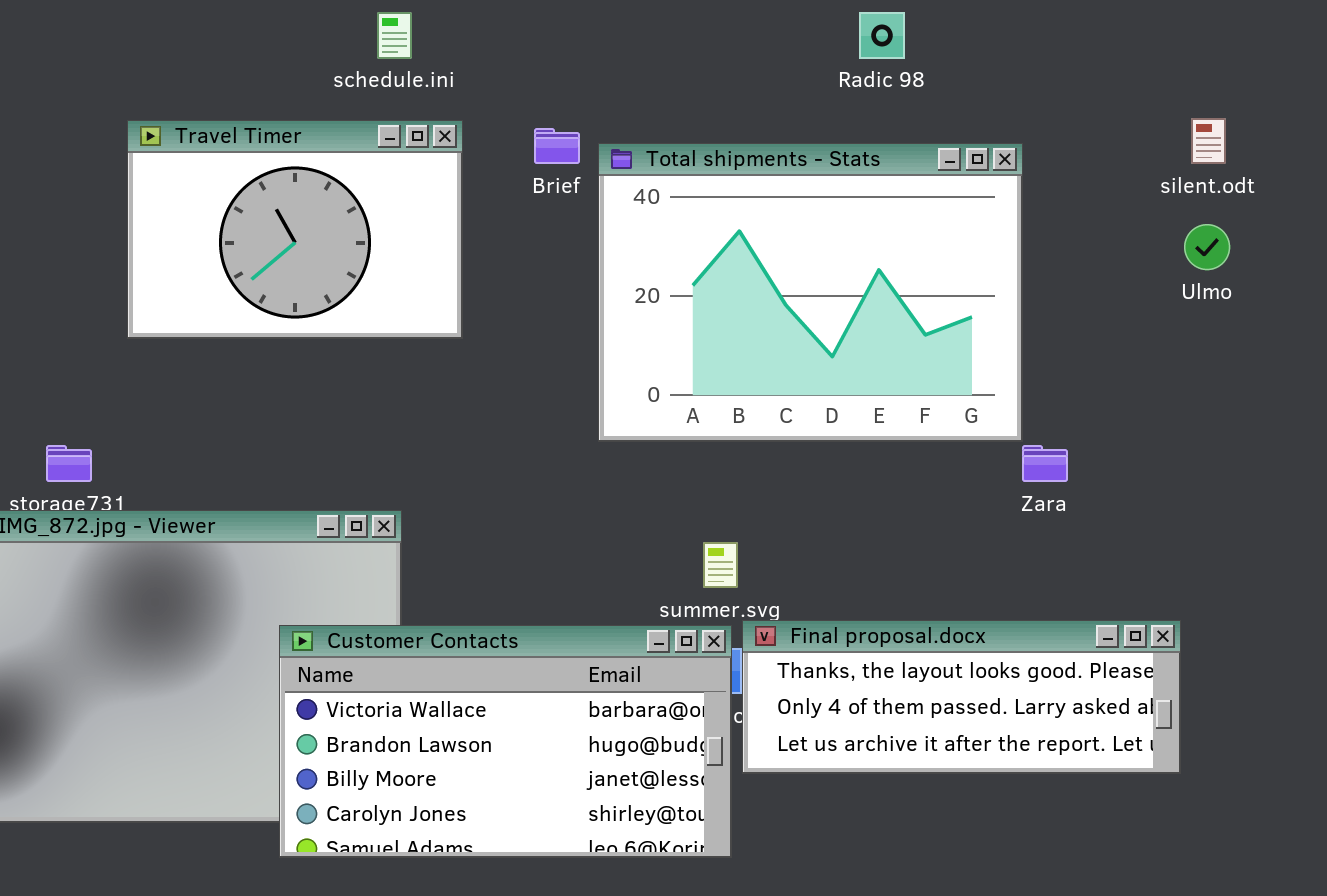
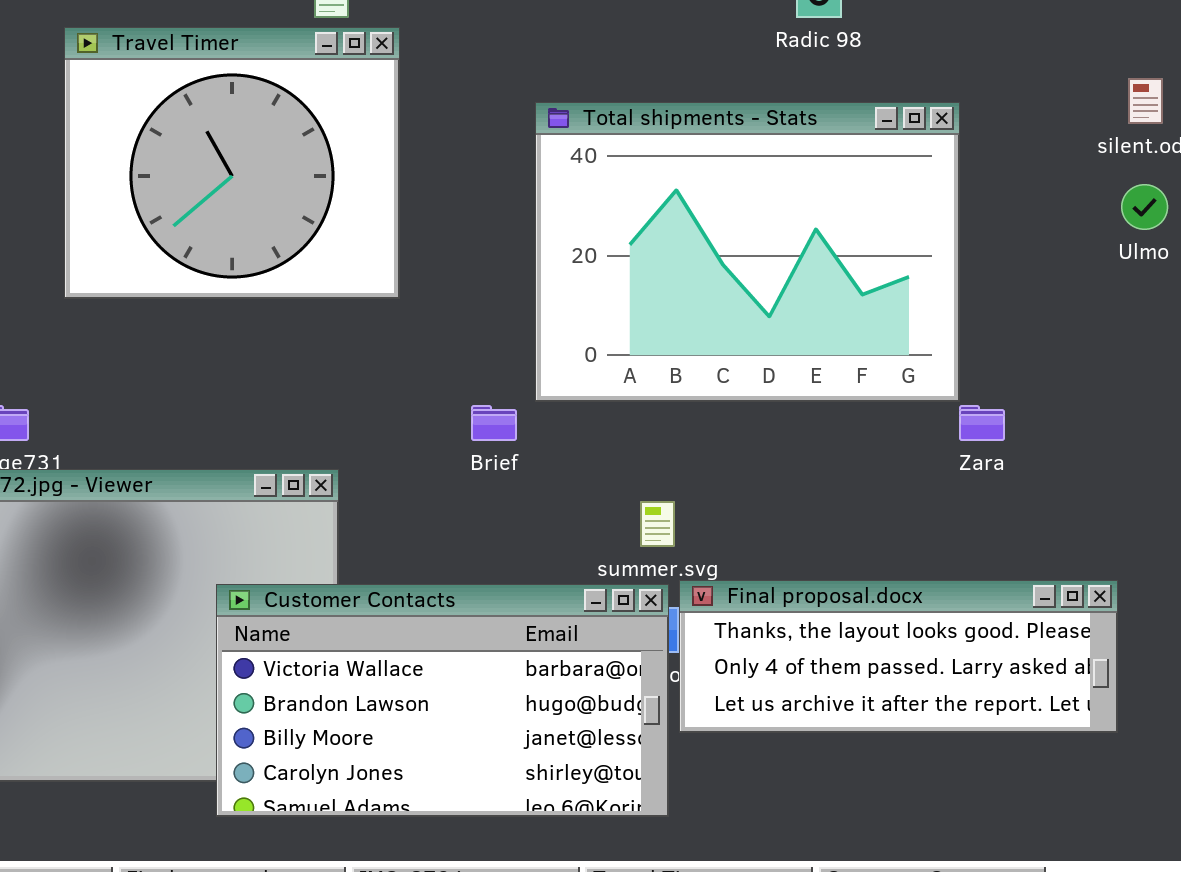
Travel Timer: [127,120,463,339] -> [64,27,400,299], resized
Brief: [534,128,580,164] -> [471,405,517,441], moved

